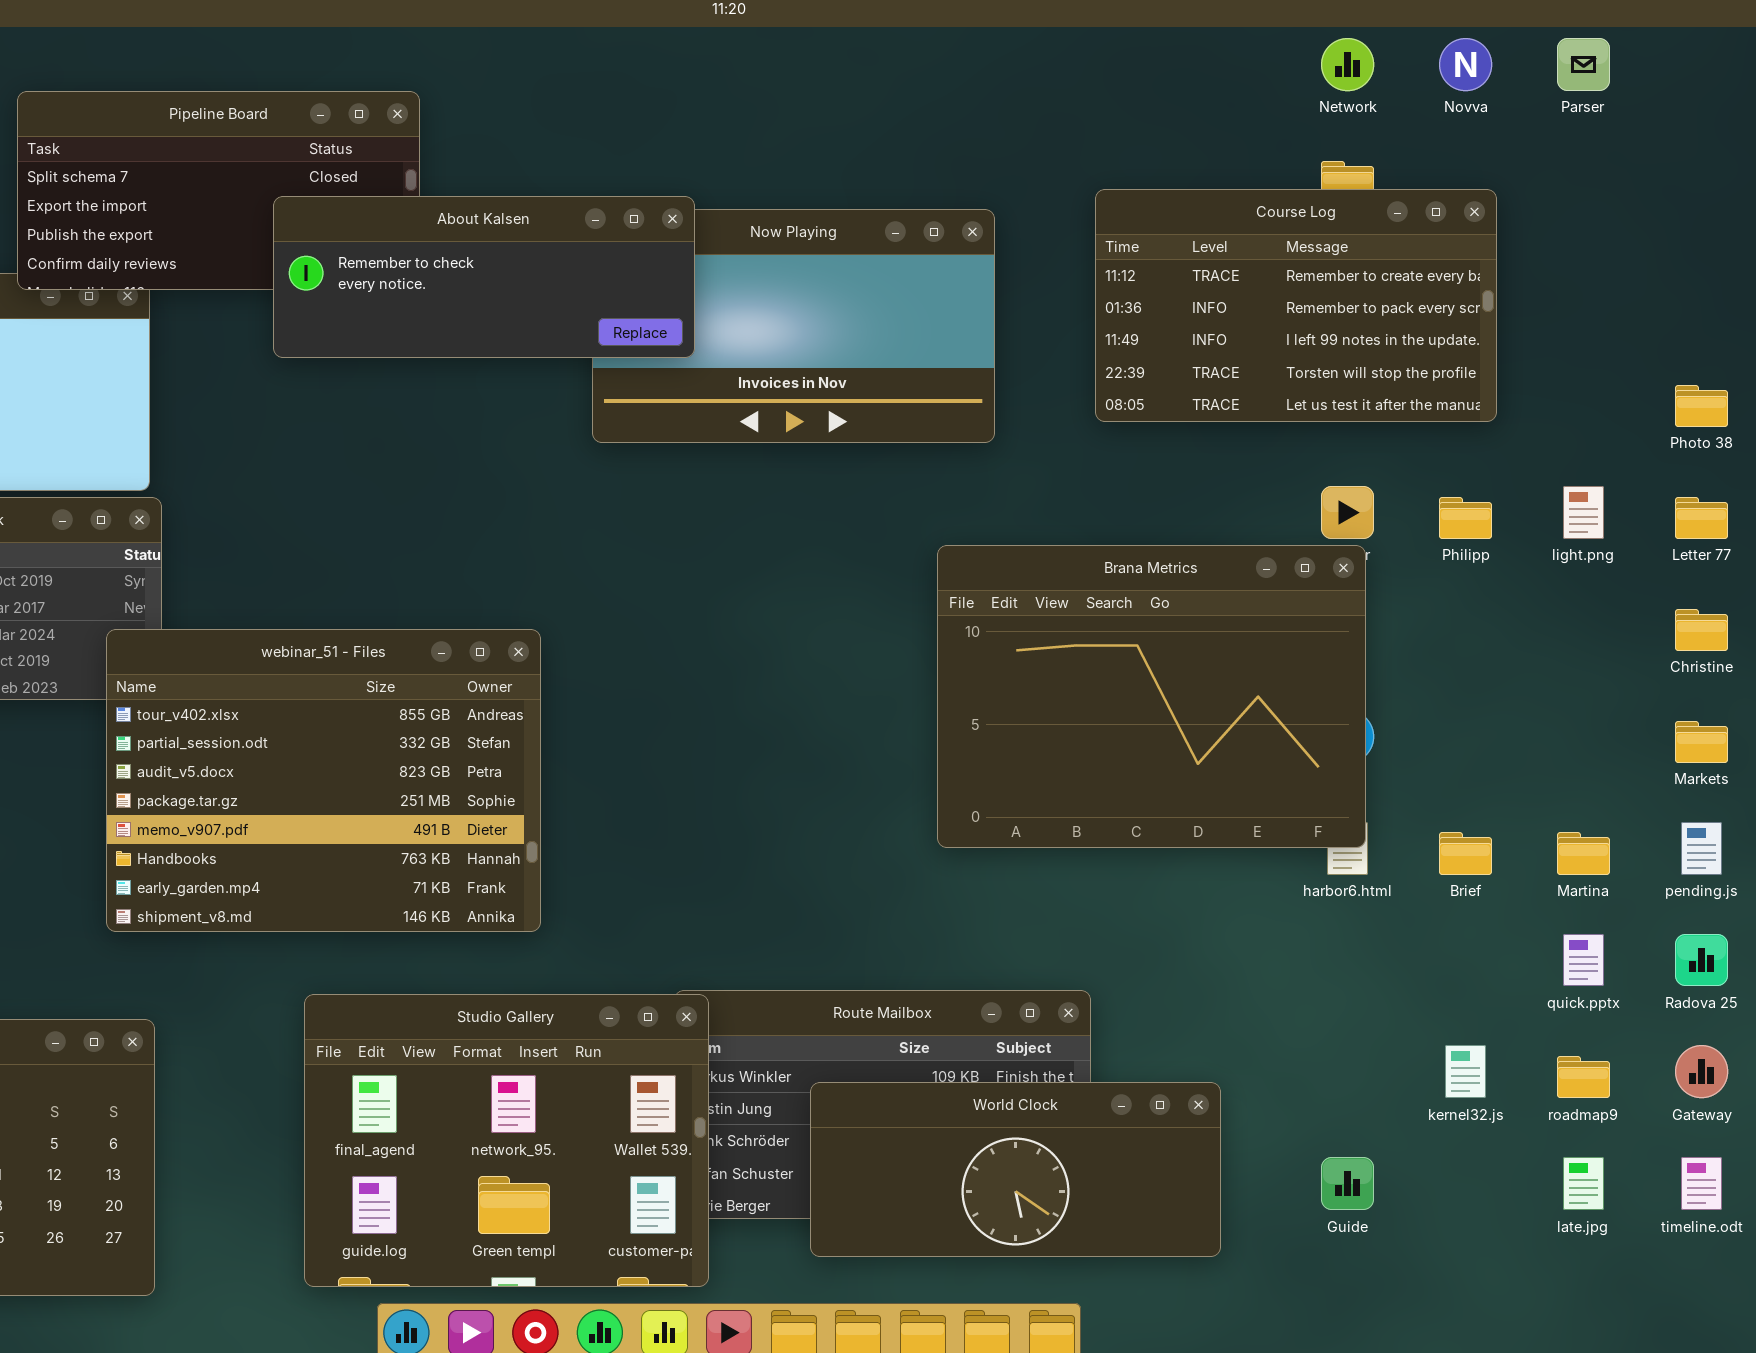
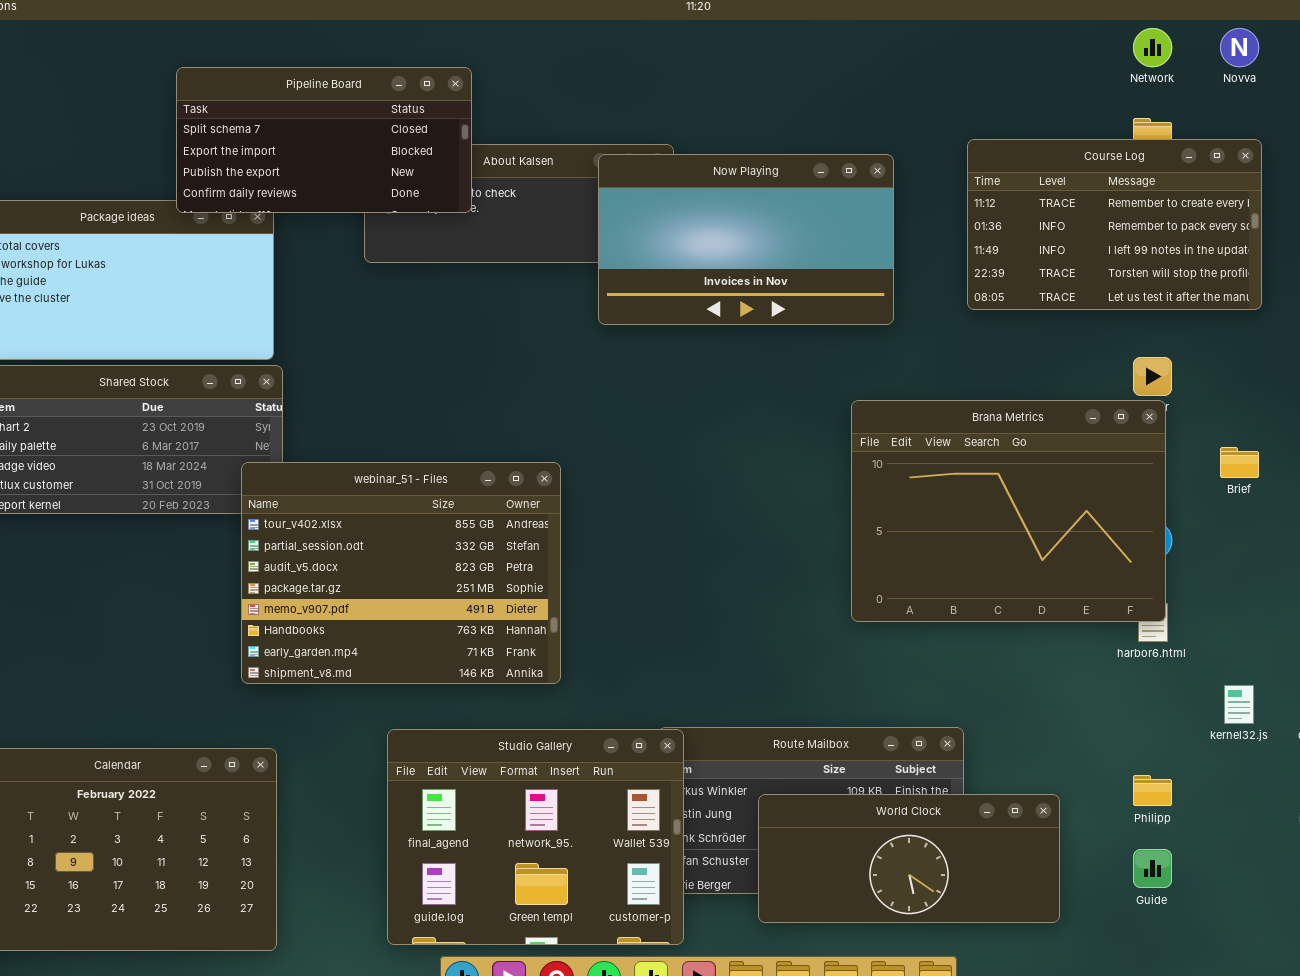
Pipeline Board: [17,91,420,290] -> [176,67,472,213], raised
Now Playing: [592,209,995,443] -> [598,154,894,325], raised
Philipp: [1439,497,1492,539] -> [1133,775,1172,806], moved
Brief: [1439,832,1492,875] -> [1220,447,1259,478], moved
kernel32.js: [1445,1045,1486,1098] -> [1224,685,1254,724], moved

